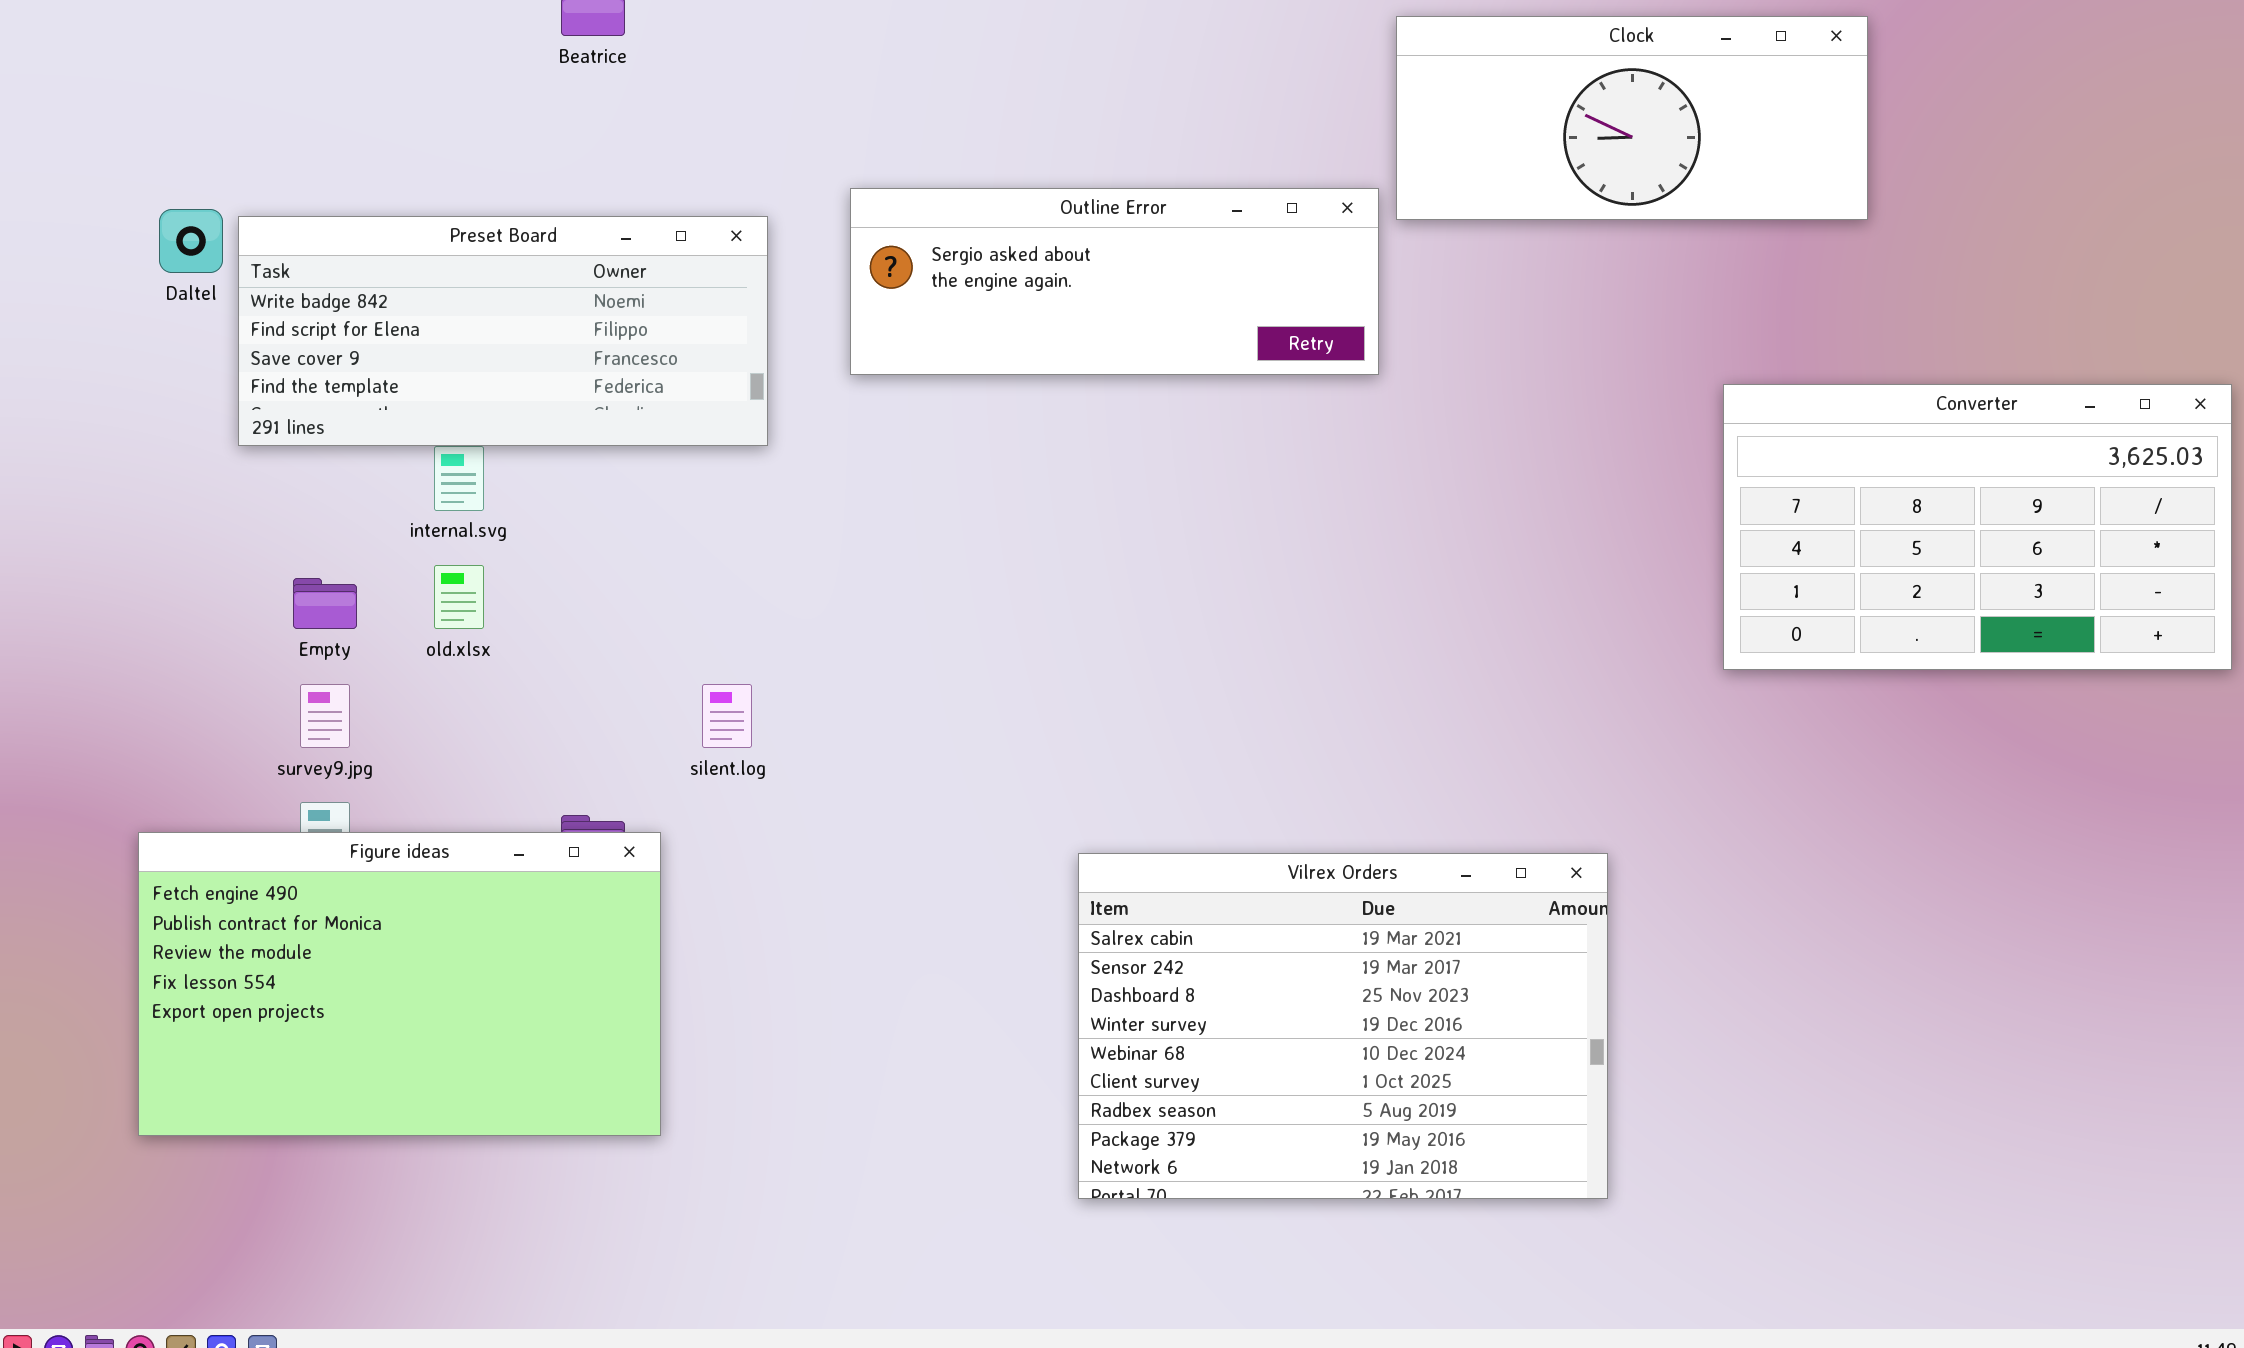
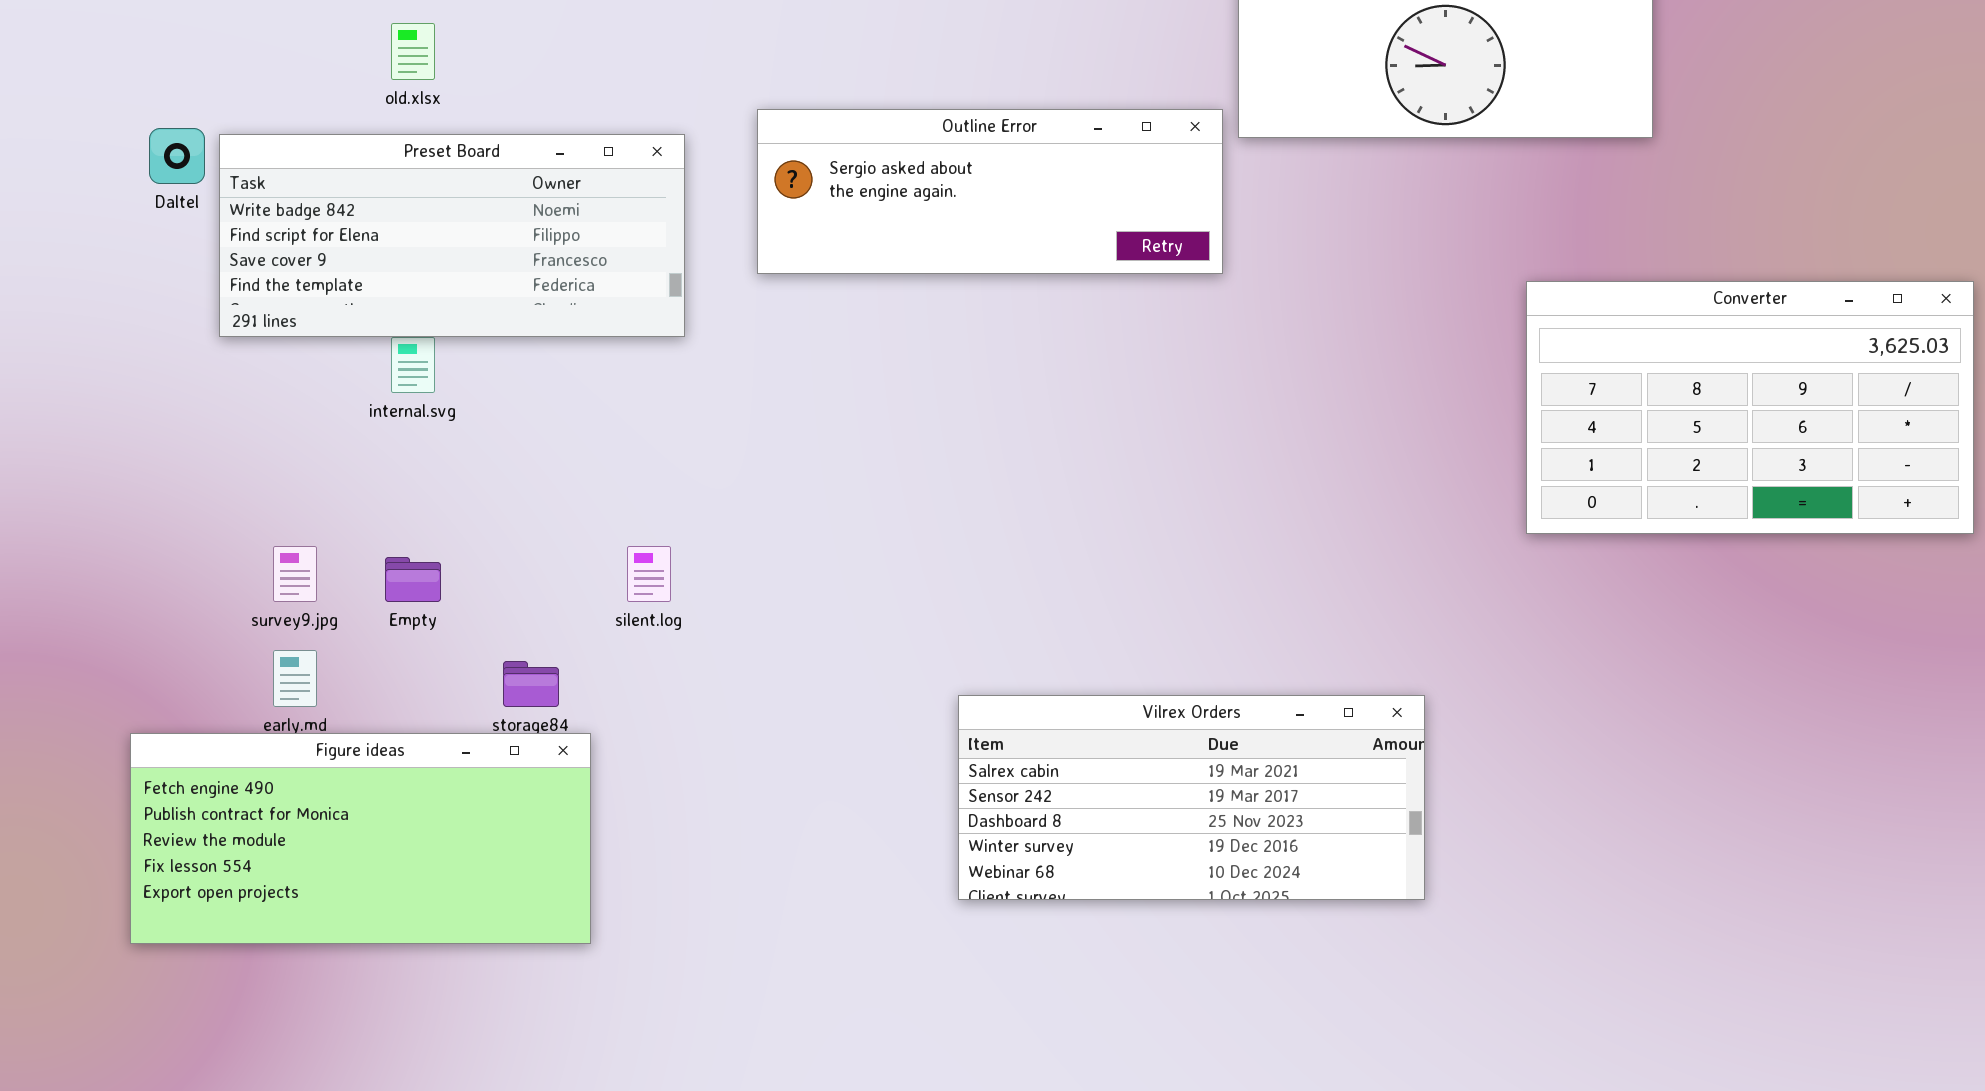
old.xlsx: [434,565,484,629] -> [391,23,435,80], moved
Empty: [293,578,357,629] -> [385,557,441,602], moved
Figure ideas: [138,832,661,1136] -> [130,733,591,944], resized
Vilrex Orders: [1078,853,1608,1199] -> [958,695,1425,900], resized

